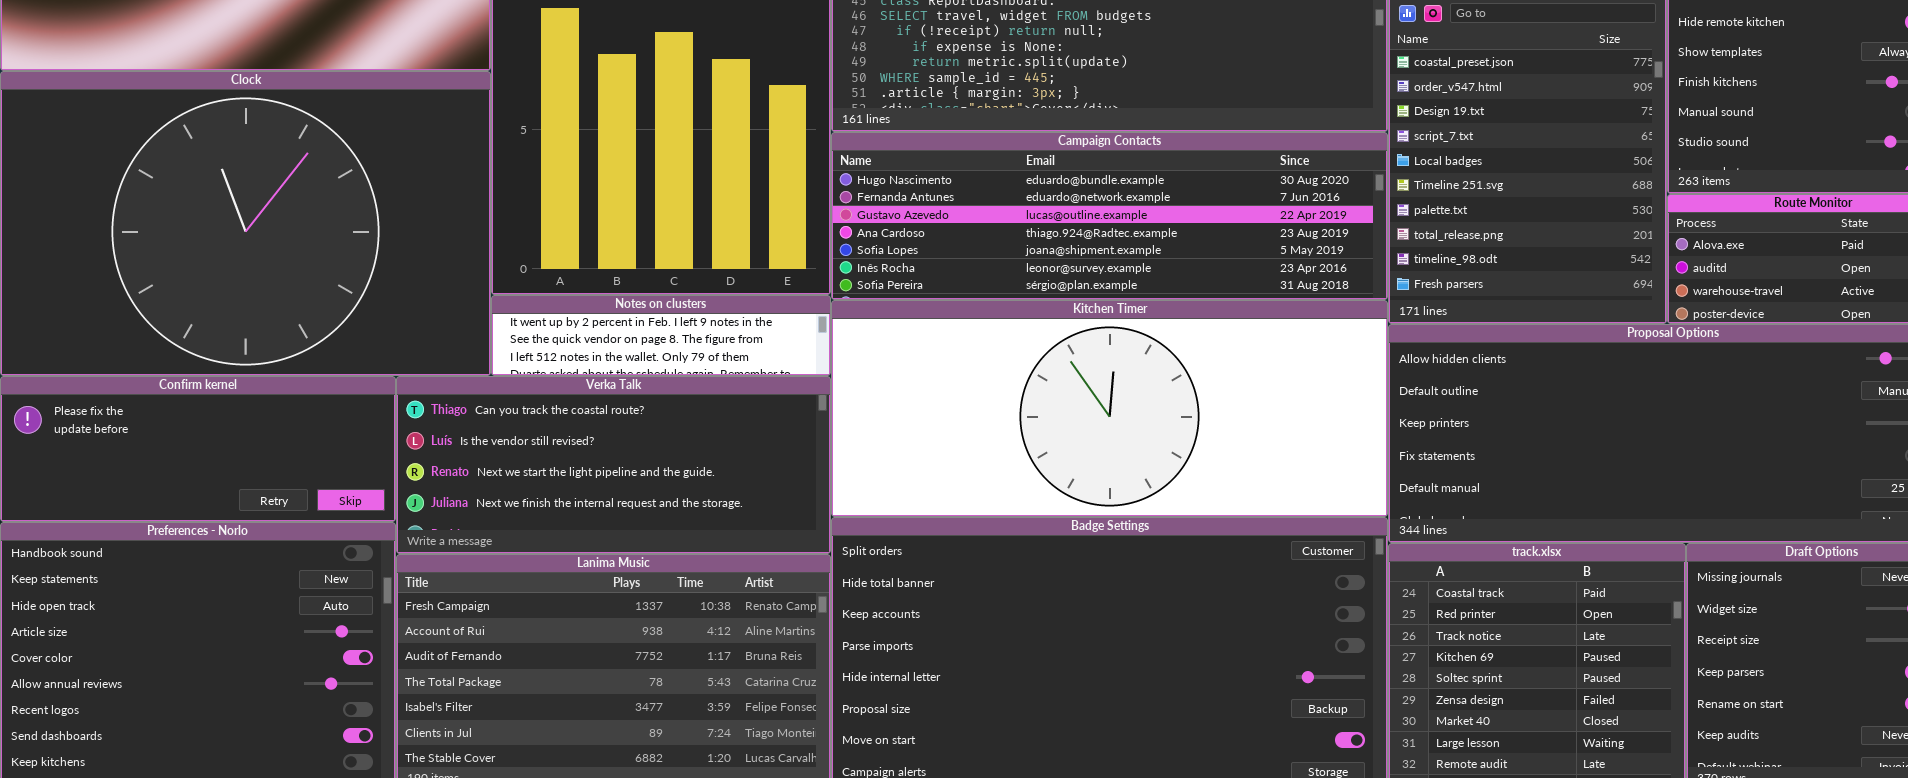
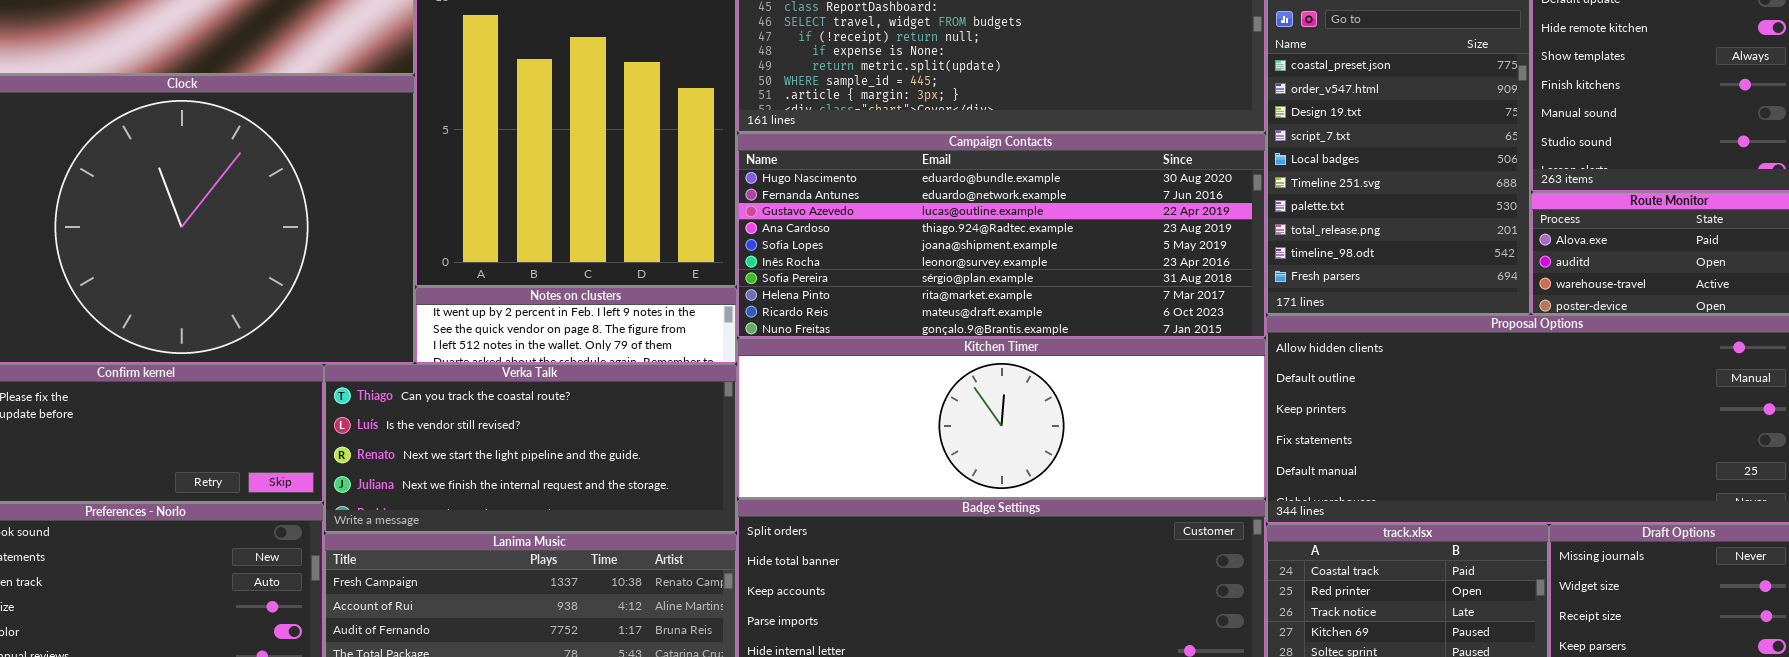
Campaign Contacts: [831,132,1388,300] -> [737,133,1266,338], resized
Kitchen Timer: [831,300,1388,517] -> [737,338,1266,499], resized

